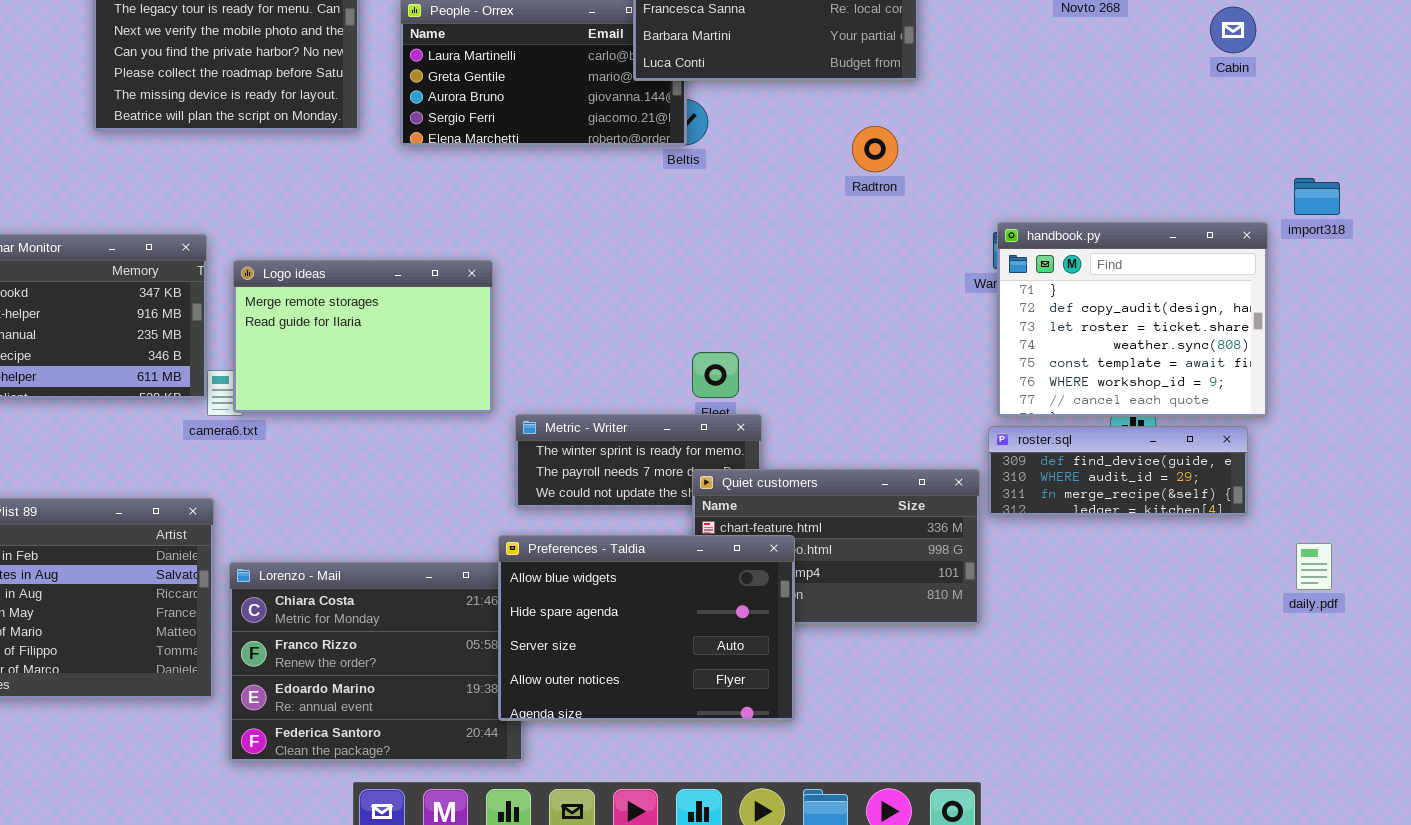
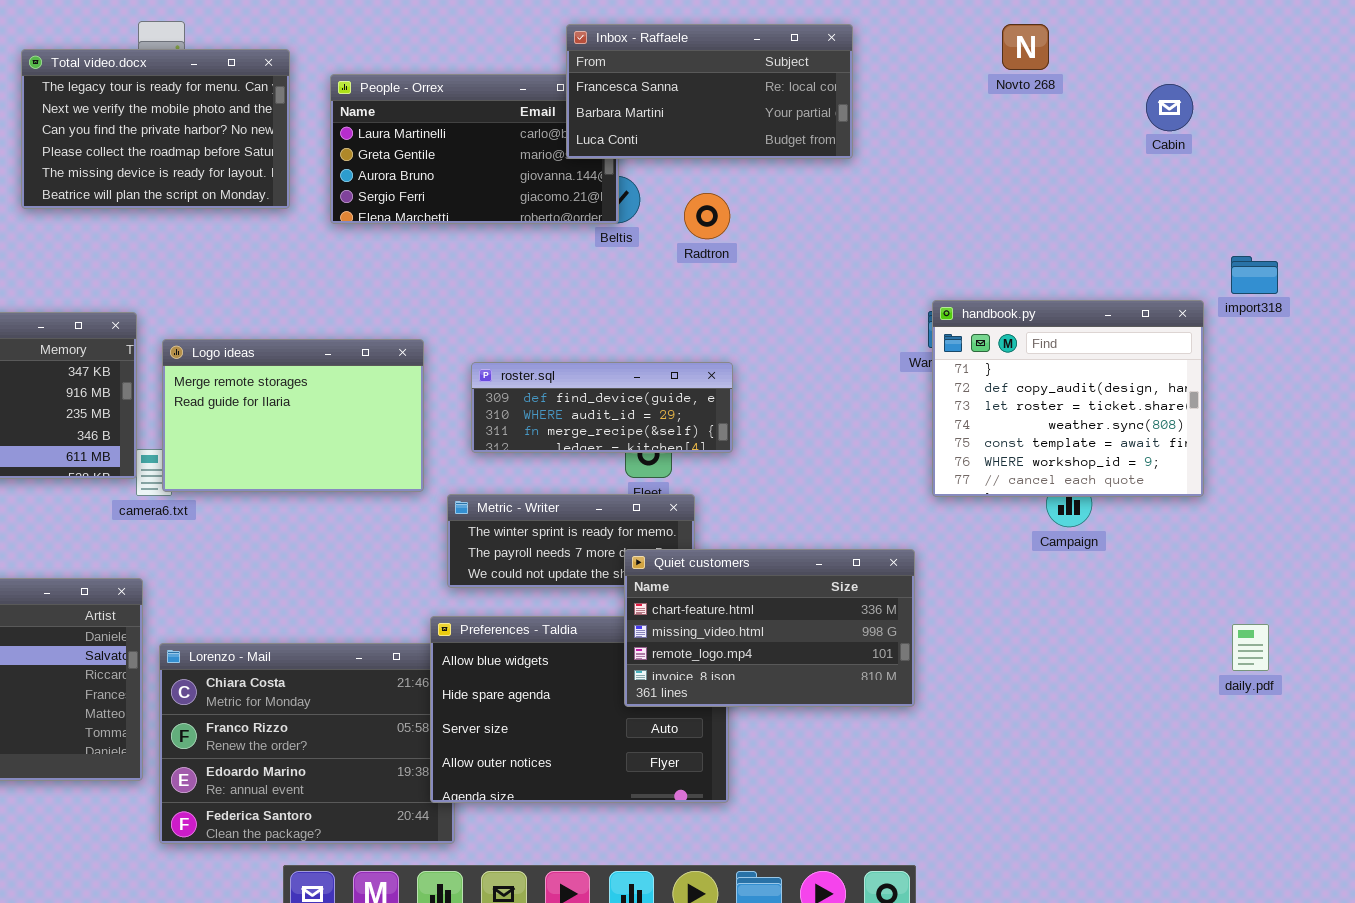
Radtron: [852,126,898,172] -> [684,193,730,239], moved
roster.sql: [988,426,1248,516] -> [471,362,733,453], moved
Quiet customers: [692,469,980,625] -> [624,549,915,707], raised

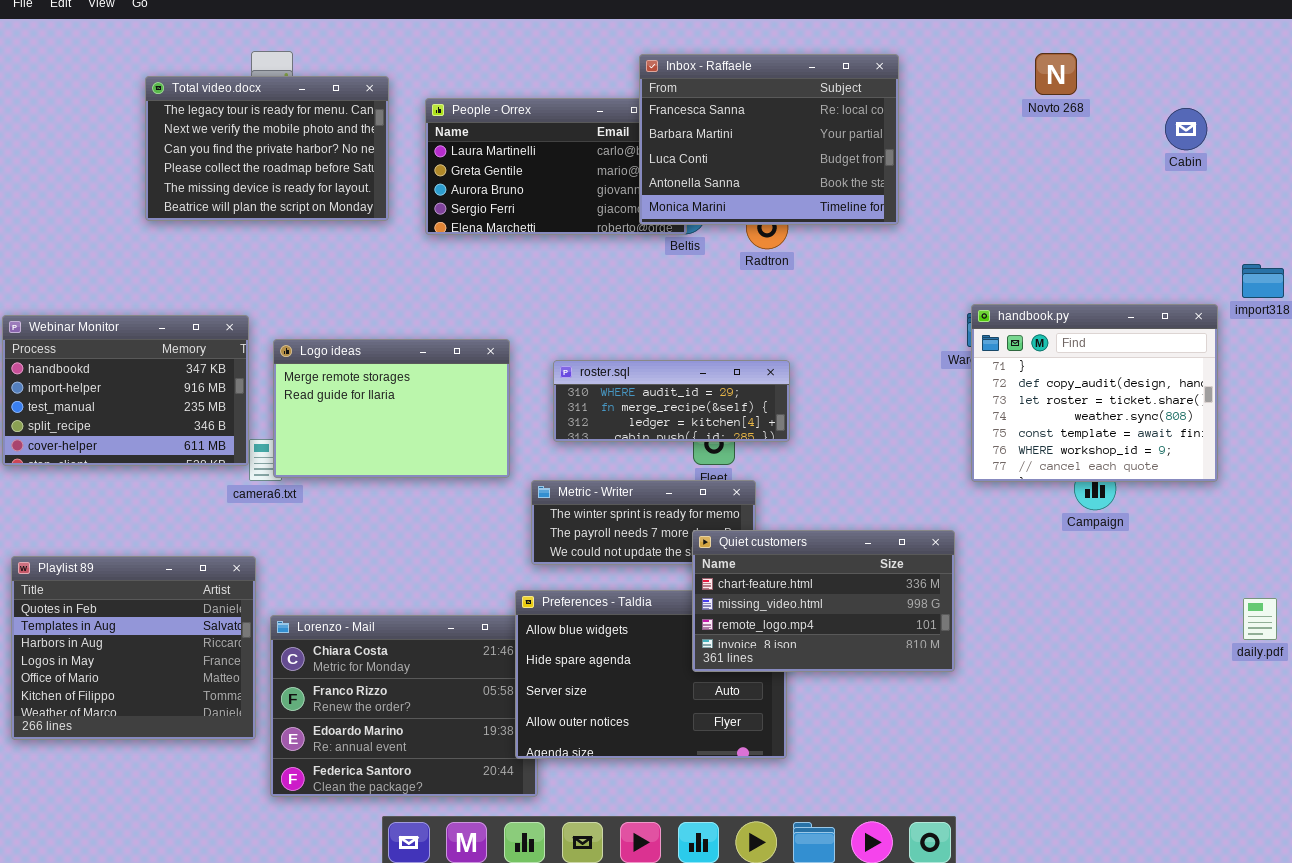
Inbox - Raffaele: [566,24,853,159] -> [639,54,899,225], resized
roster.sql: [471,362,733,453] -> [553,360,790,442], scrolled down 1 row

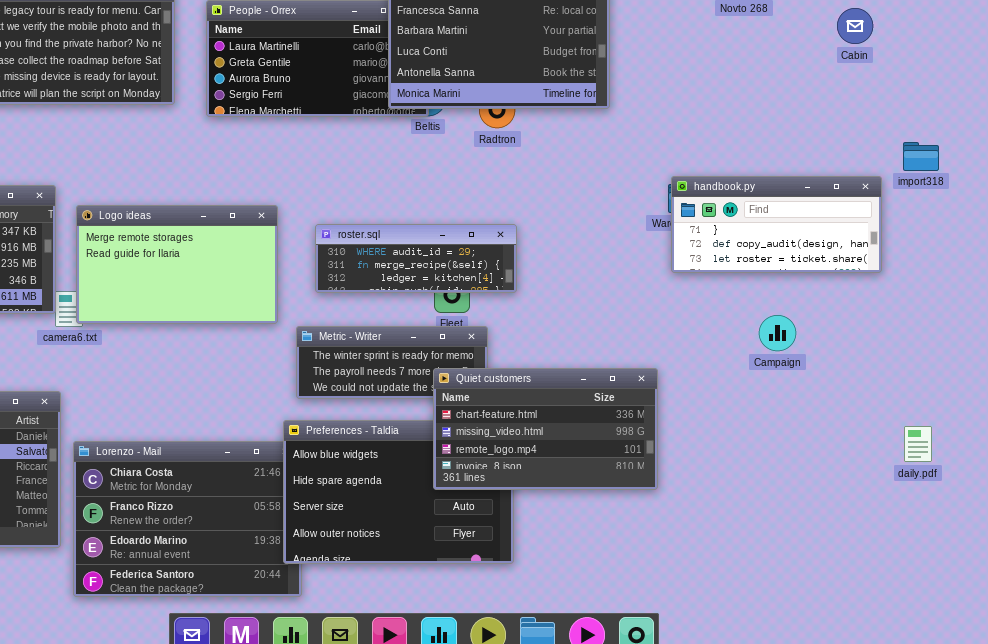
handbook.py: [971,304,1218,482] -> [671,176,882,273], resized

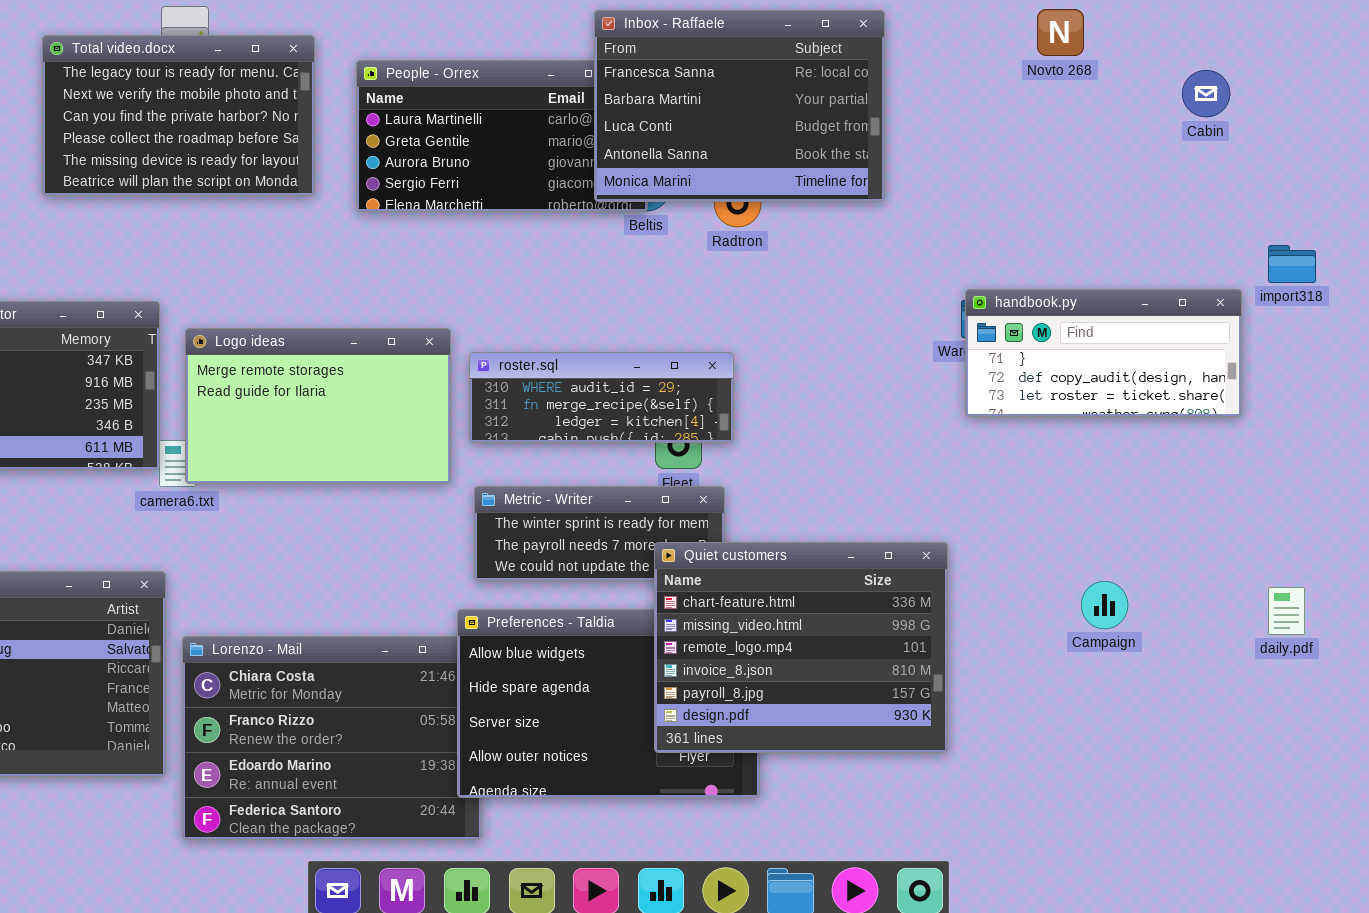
roster.sql: [315,224,517,293] -> [469,352,734,443], moved
Campaign: [759,315,796,351] -> [1081,581,1128,629], moved
Quiet customers: [433,368,658,490] -> [654,542,948,753], resized
daily.pdf: [904,426,932,462] -> [1268,587,1305,635], moved

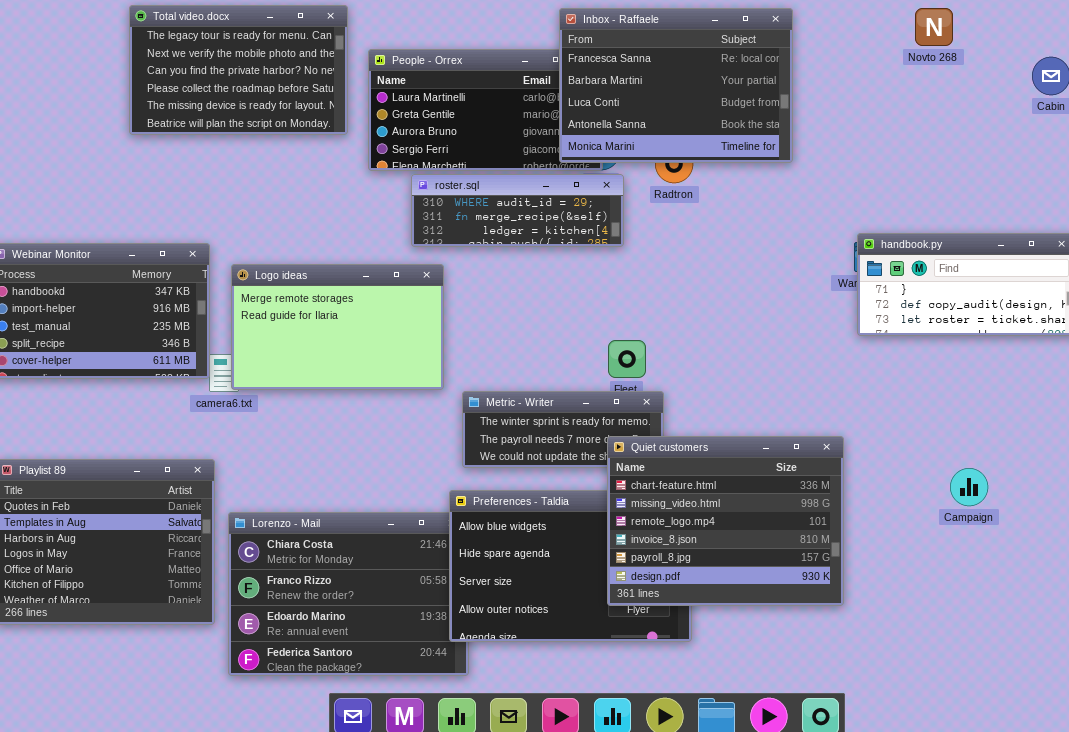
Total video.docx: [42,35,315,196] -> [129,5,348,135], moved
roster.sql: [469,352,734,443] -> [411,174,624,247], moved

